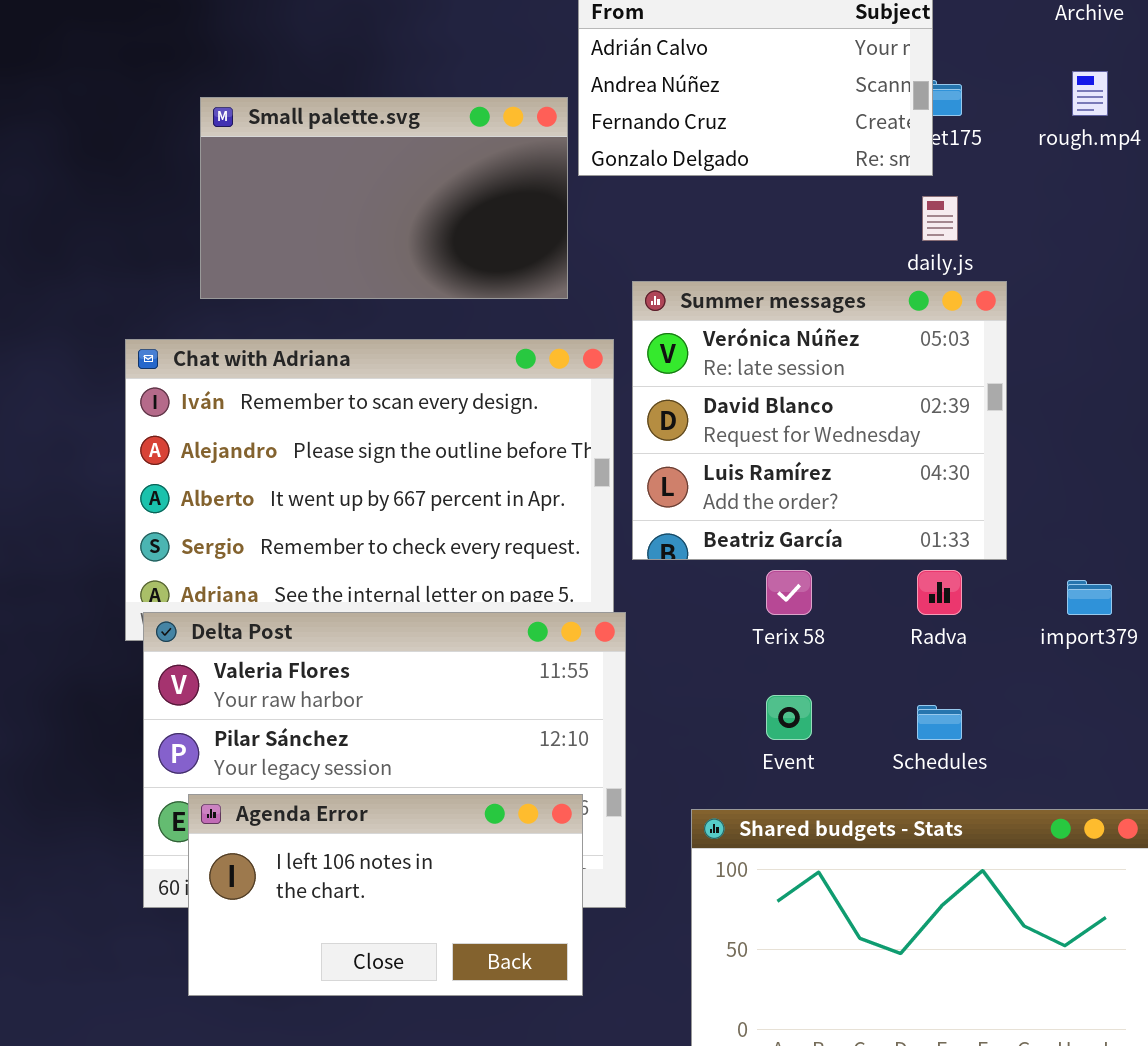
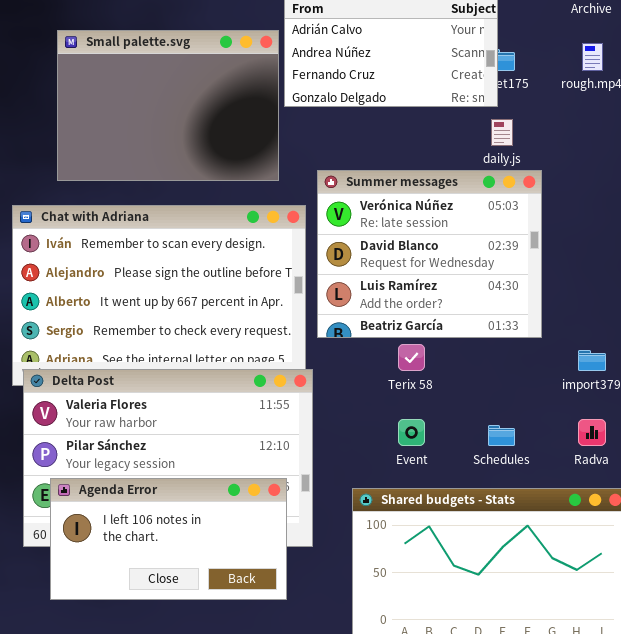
Small palette.svg: [200,97,568,299] -> [57,30,279,181], resized
Radva: [917,570,962,615] -> [578,419,606,446], moved

